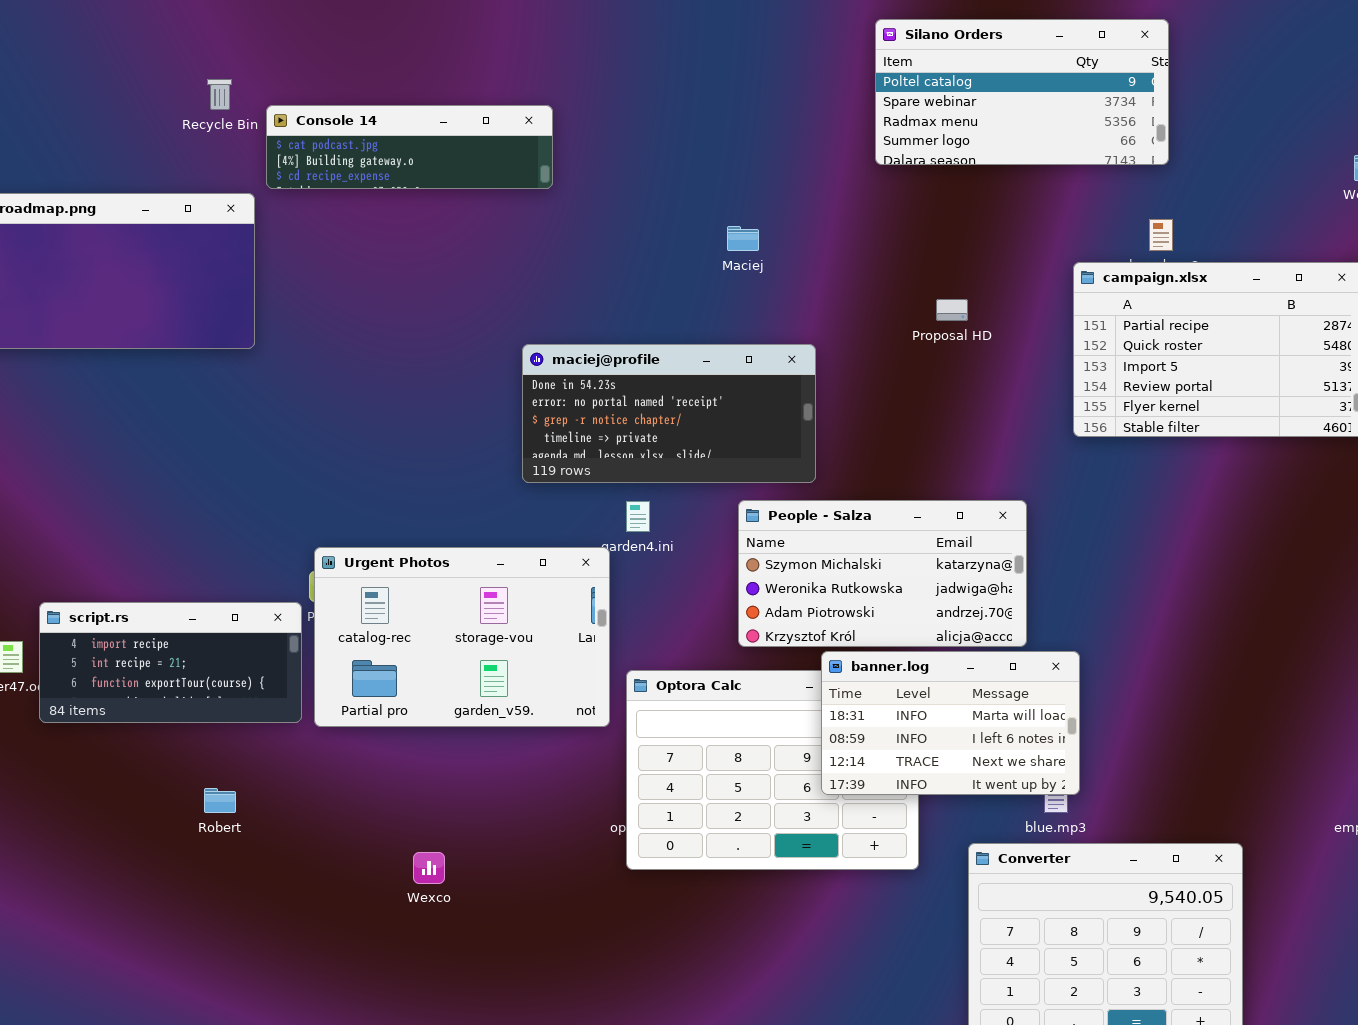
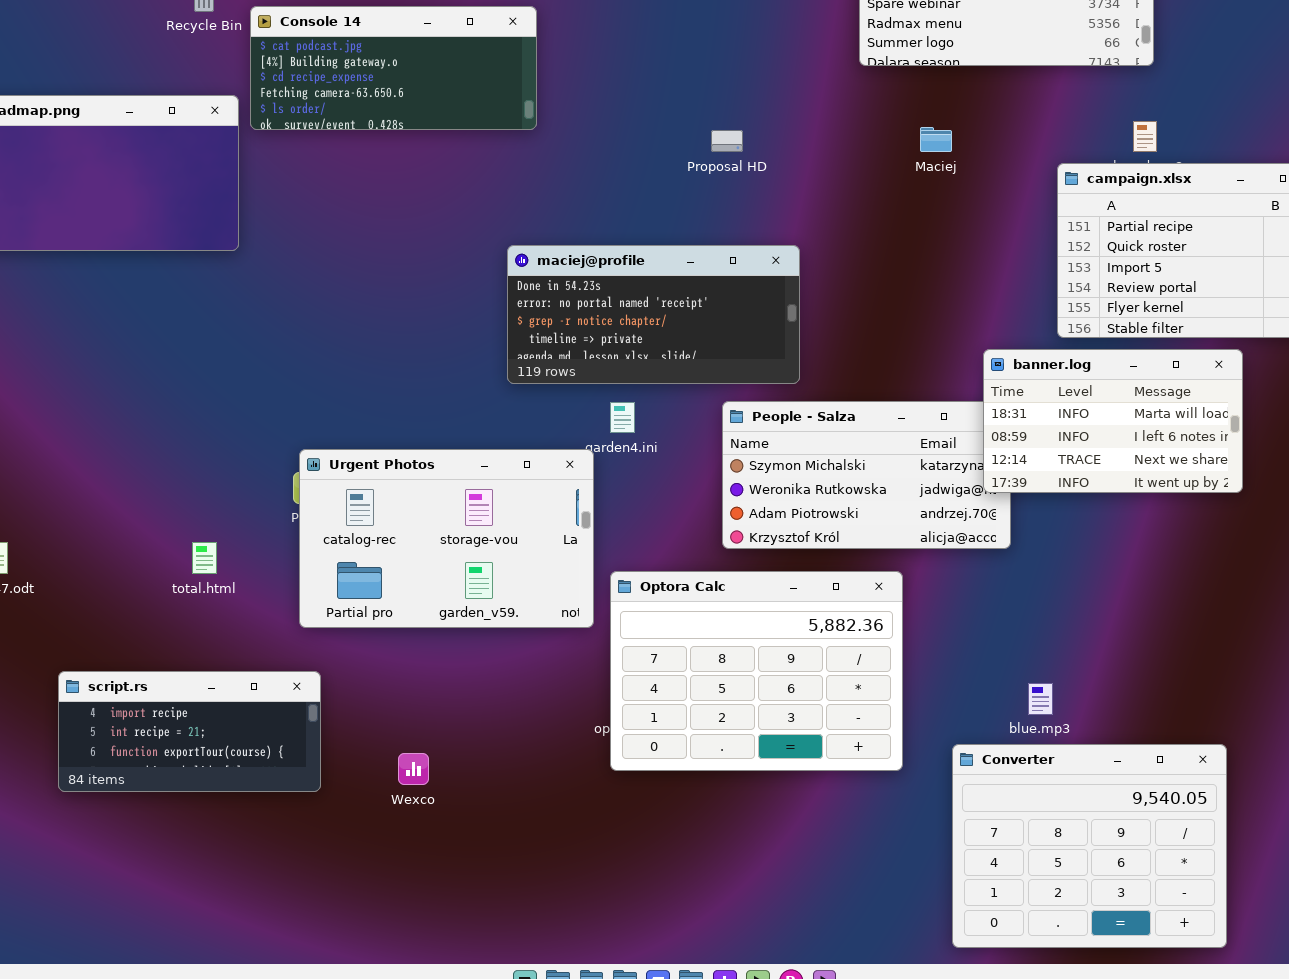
Console 14: [266,105,553,189] -> [250,6,537,130], resized
Maciej: [727,226,759,251] -> [920,127,952,152], moved
Proposal HD: [936,299,968,321] -> [711,130,743,152], moved
script.rs: [39,602,302,723] -> [58,671,321,792], moved
banner.log: [821,651,1080,795] -> [983,349,1243,493], moved

